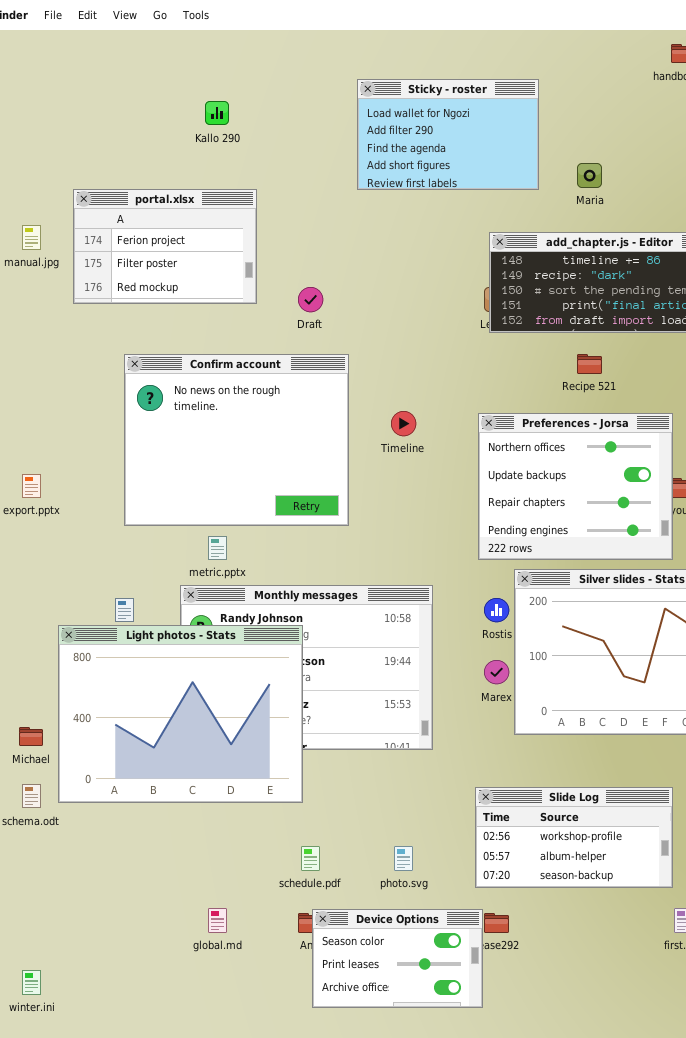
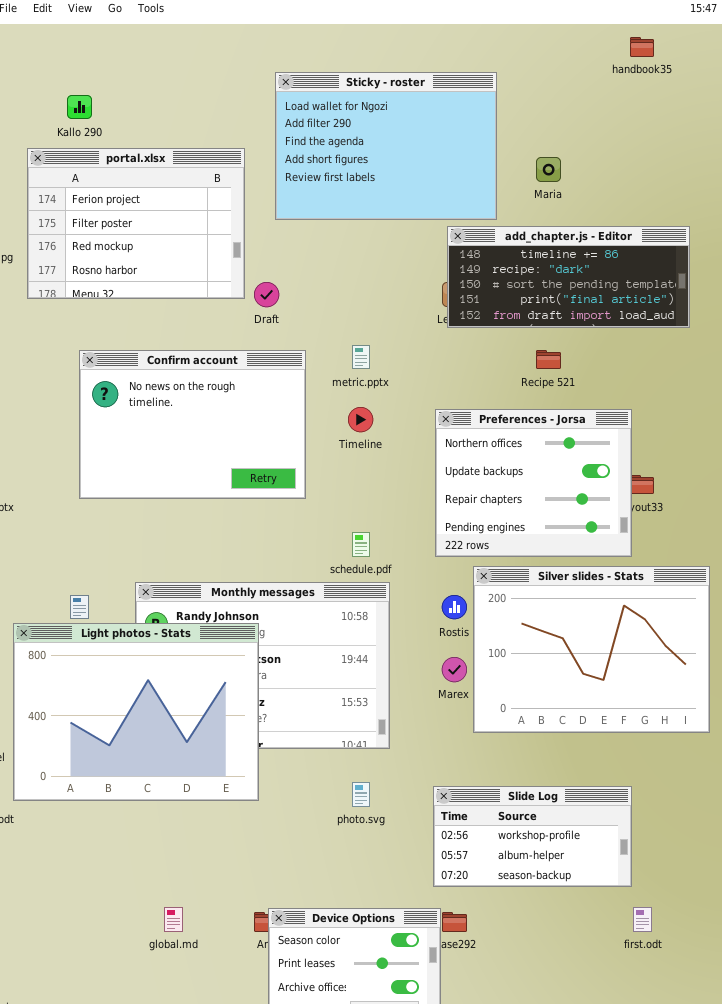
Sticky - roster: [357,79,539,190] -> [275,72,497,220], resized
Kallo 290: [205,101,229,125] -> [67,95,92,119], moved
portal.xlsx: [73,189,257,304] -> [27,148,245,299], resized
Confirm account: [124,354,349,526] -> [79,350,306,499], resized
metric.pptx: [208,536,227,560] -> [352,345,370,369], moved
schedule.pdf: [301,846,320,871] -> [352,532,370,557], moved
photo.svg: [394,846,413,871] -> [352,782,370,807], moved

